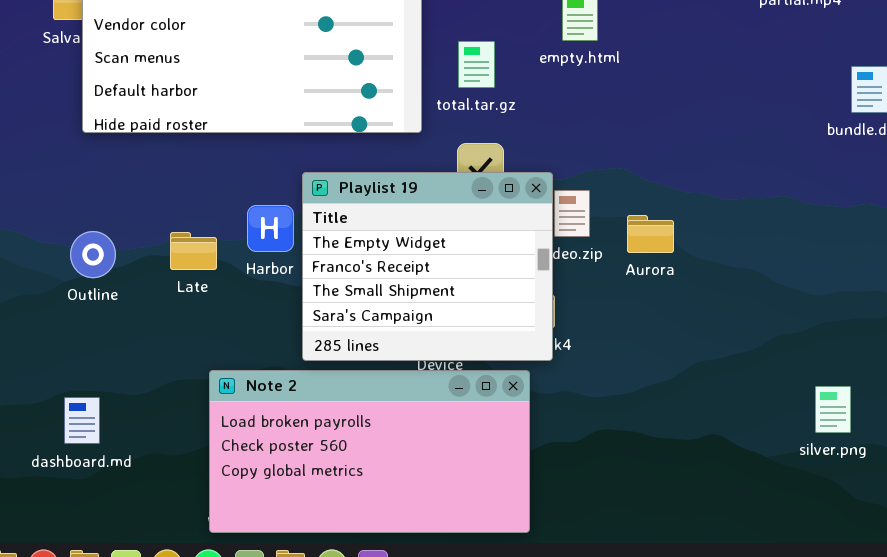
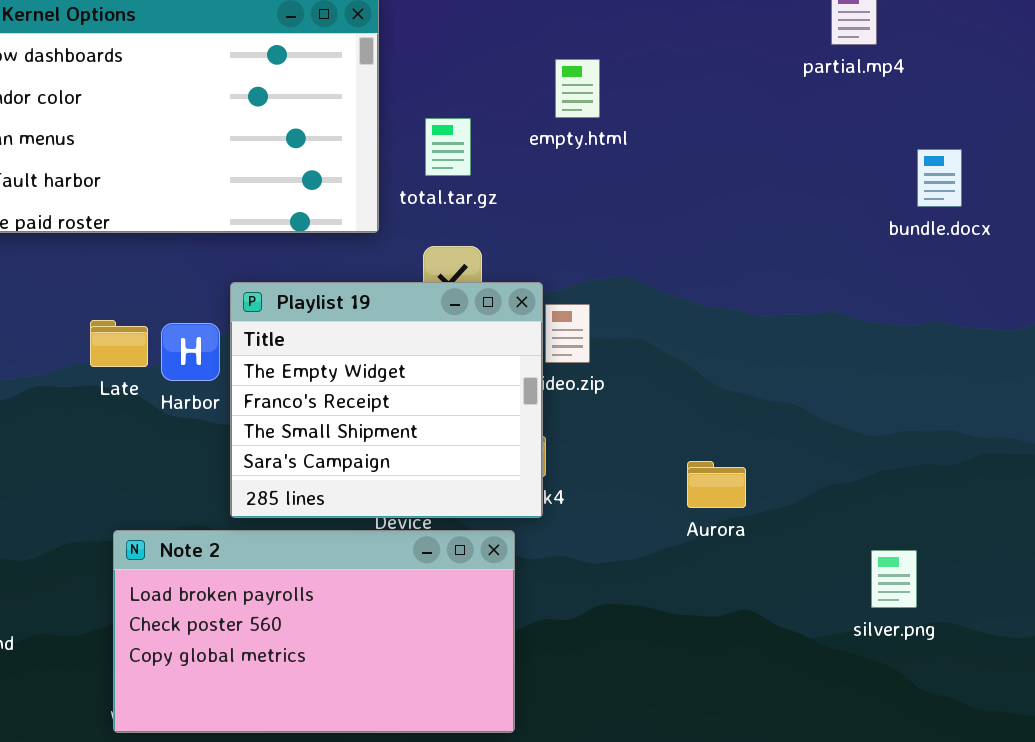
Aurora: [627,215,674,253] -> [687,461,746,508], moved
Late: [170,232,217,270] -> [90,320,148,367], moved

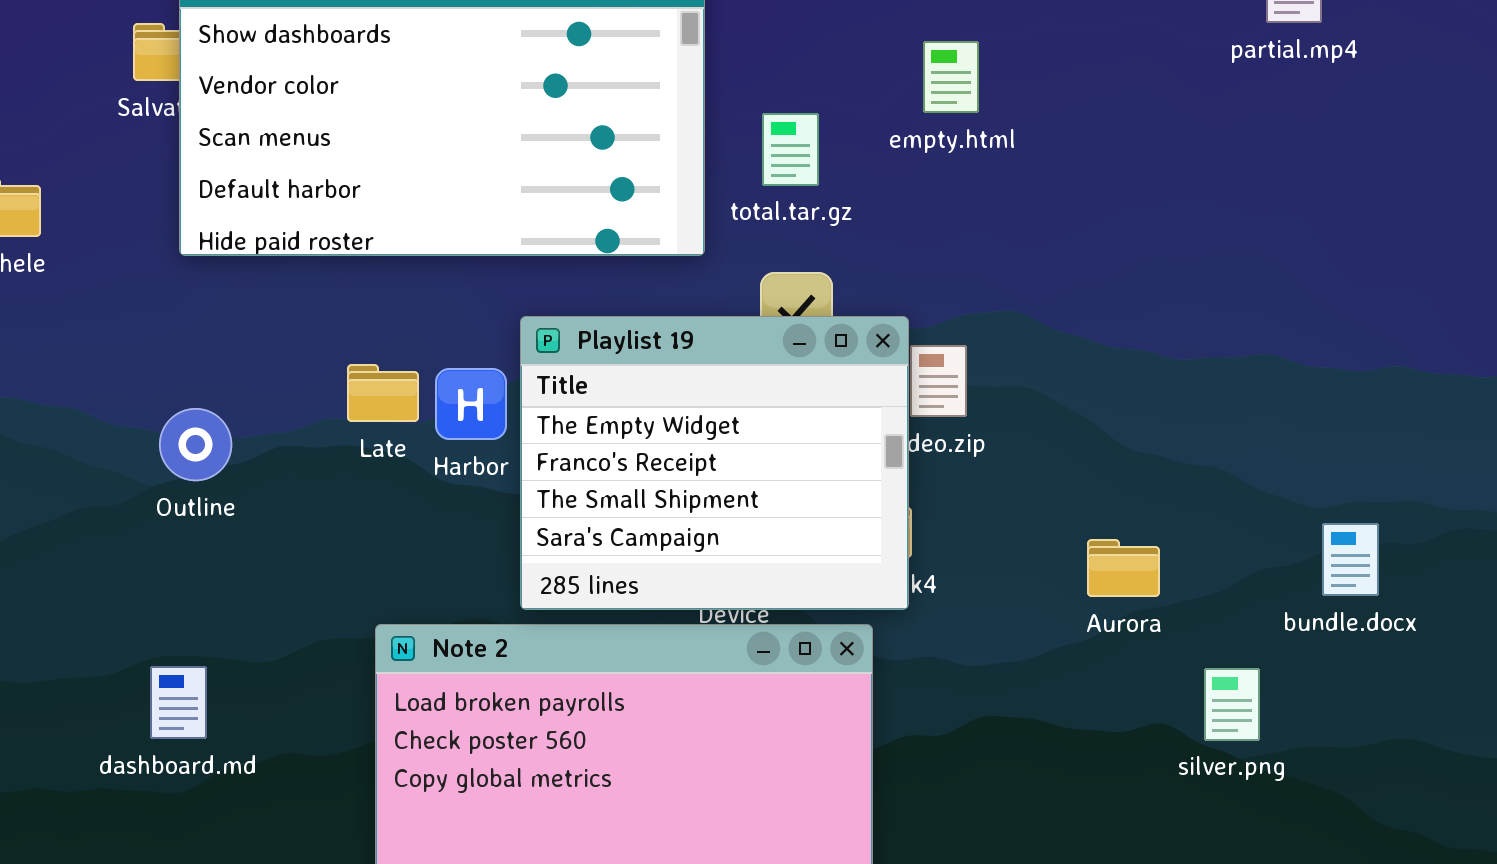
bundle.docx: [917,149,962,207] -> [1322,523,1379,596], moved
silver.png: [871,550,917,608] -> [1204,668,1260,741], moved

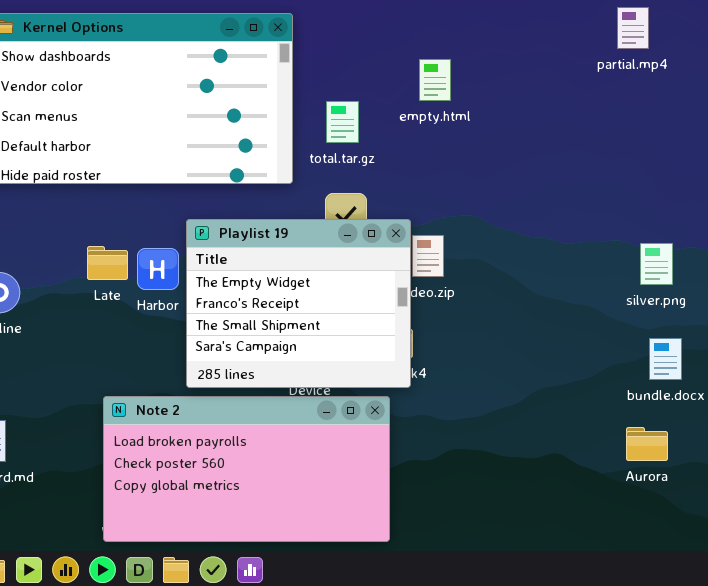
Aurora: [1087,539,1160,597] -> [626,427,668,461], moved
silver.png: [1204,668,1260,741] -> [640,243,673,285], moved

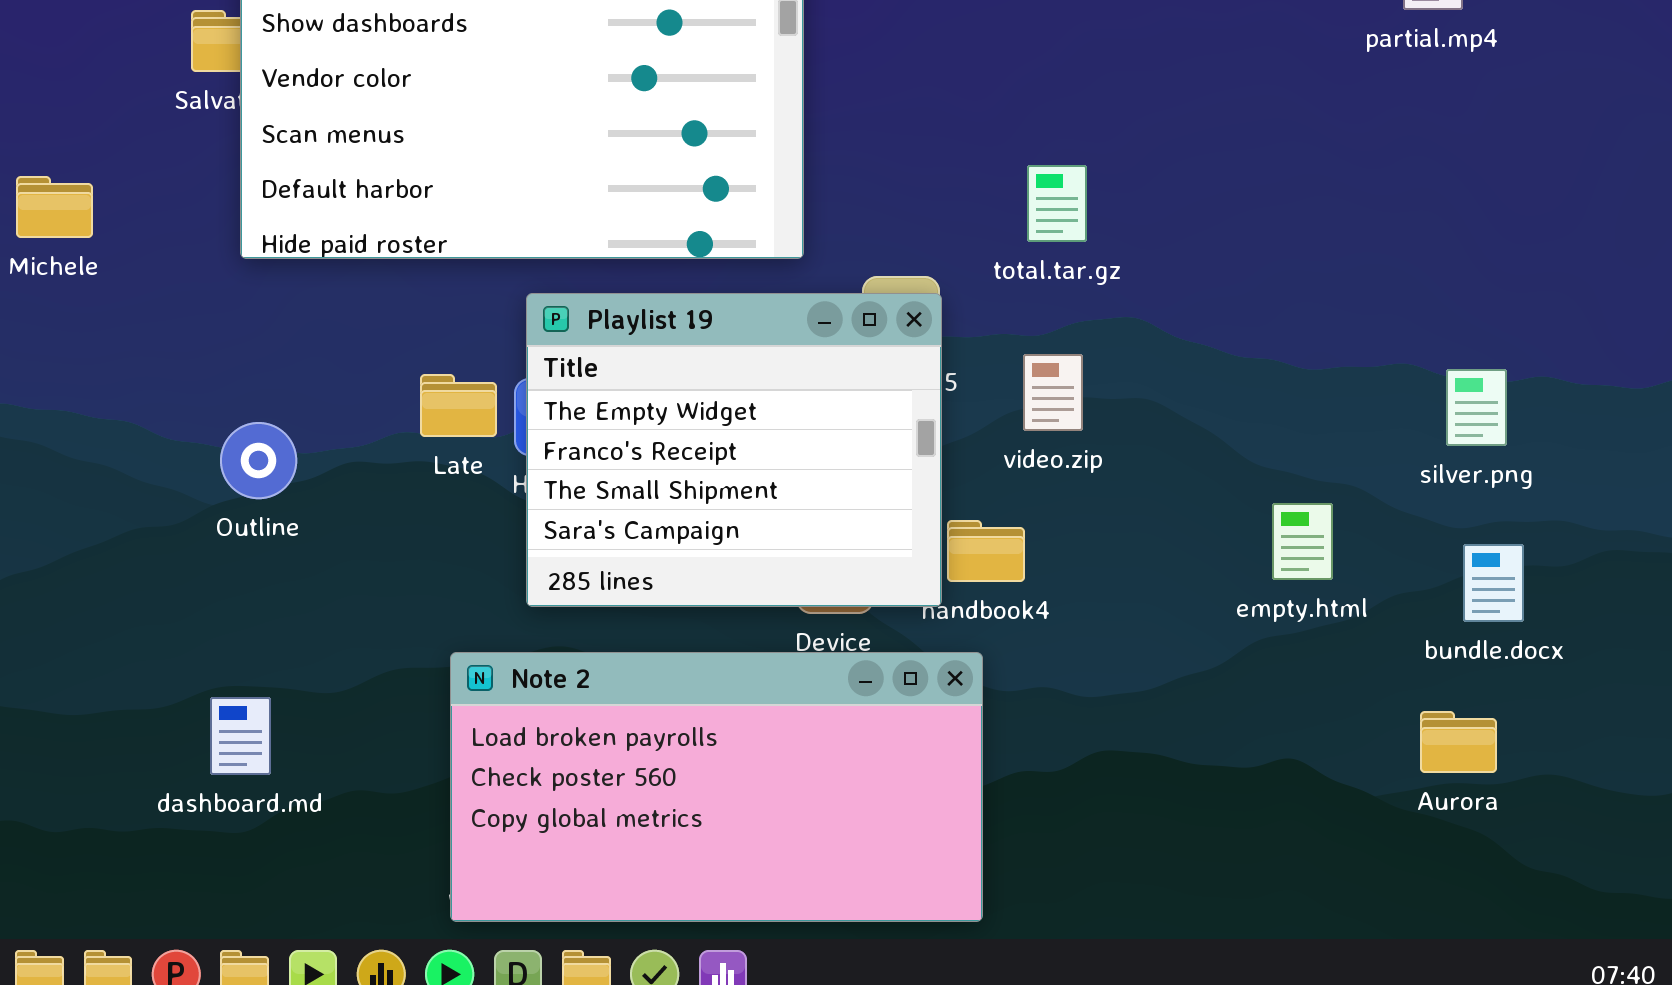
empty.html: [419,59,451,101] -> [1272,503,1333,580], moved
total.tar.gz: [326,101,359,143] -> [1027,165,1087,242], moved
Playlist 19: [186,219,411,388] -> [526,293,942,607], moved

